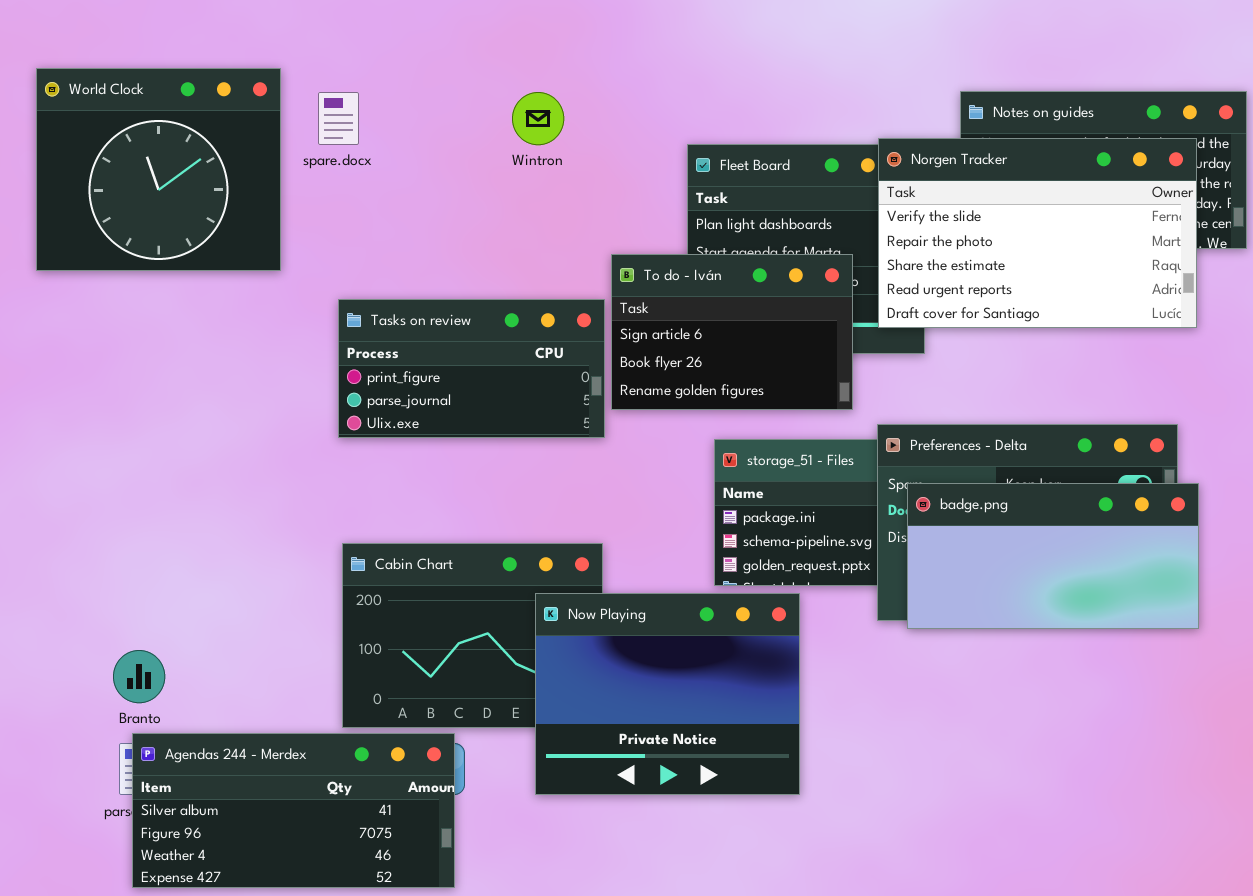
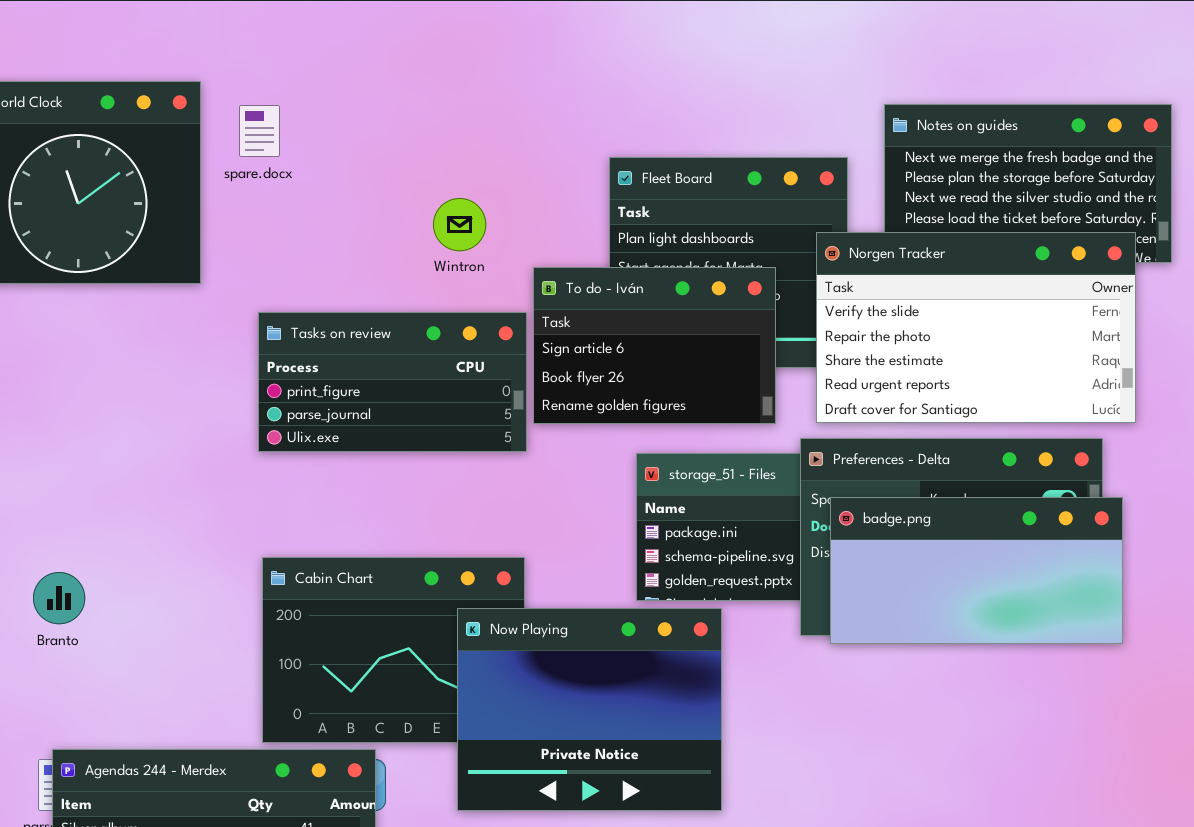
Wintron: [512,92,564,145] -> [433,198,486,251], moved
Norgen Tracker: [878,138,1197,328] -> [816,232,1136,423], moved
Branto: [113,650,165,703] -> [33,572,85,624], moved

